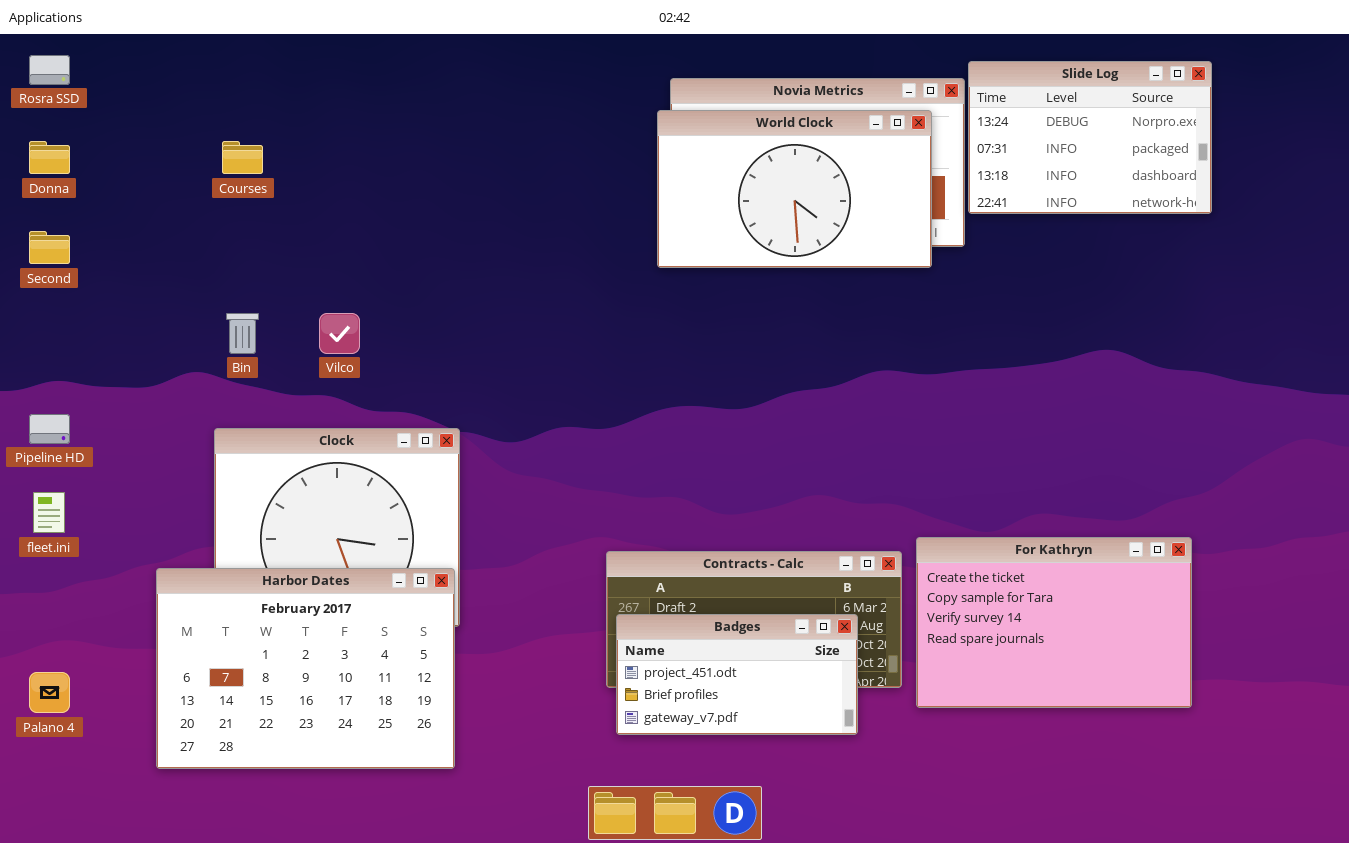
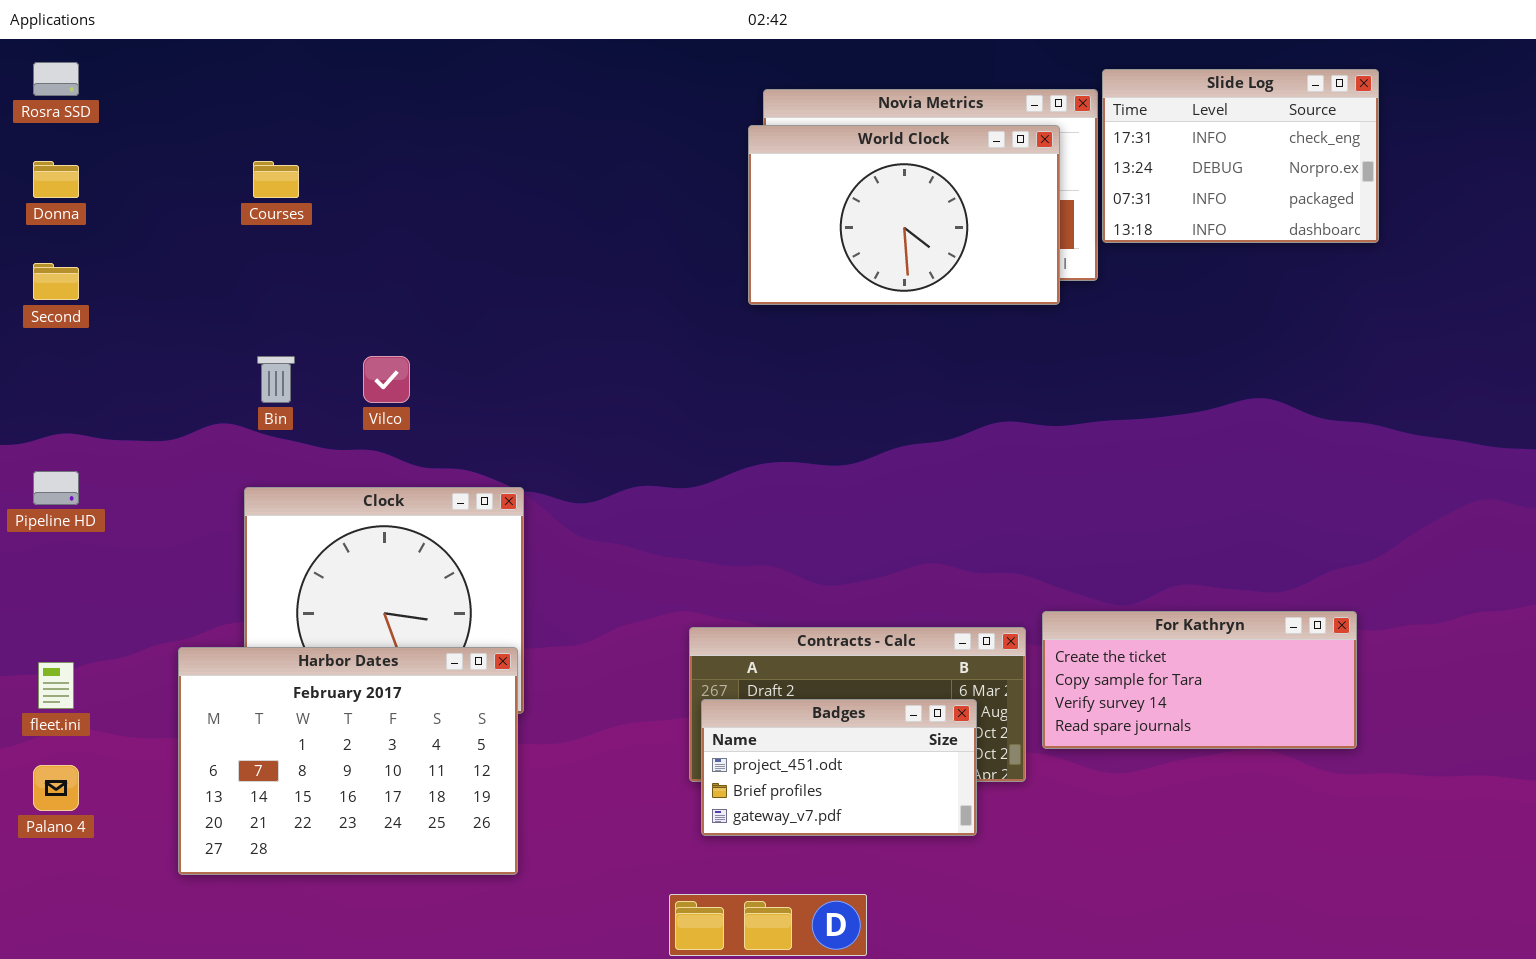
Slide Log: [968,61,1212,214] -> [1102,69,1379,243], scrolled up 1 row
fleet.ini: [33,492,65,533] -> [38,662,74,709], moved
For Kathryn: [916,537,1192,708] -> [1042,611,1357,749], resized

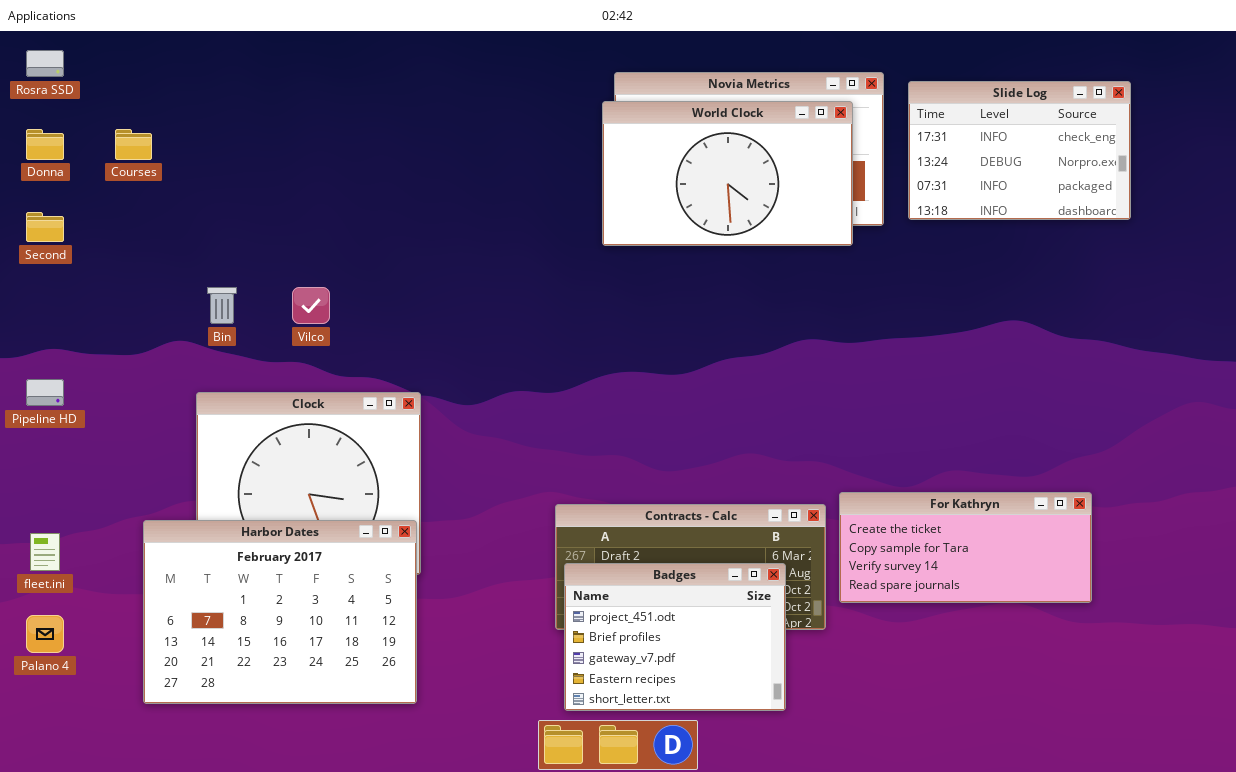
Slide Log: [1102,69,1379,243] -> [908,81,1131,220], moved
Courses: [253,161,299,198] -> [115,129,152,160], moved
Badges: [701,699,977,836] -> [564,563,786,711], resized

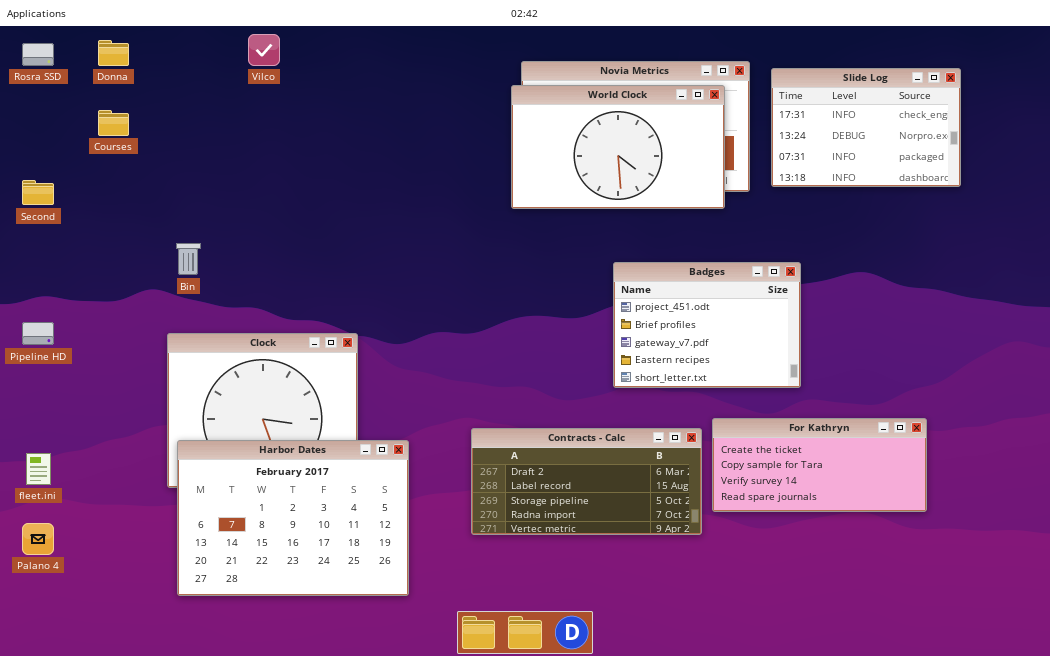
Donna: [26,129,64,160] -> [98,40,129,66], moved
Vilco: [292,287,330,324] -> [248,34,280,66], moved
Harbor Dates: [143,520,417,704] -> [177,440,409,596], moved
Badges: [564,563,786,711] -> [613,262,801,388], moved

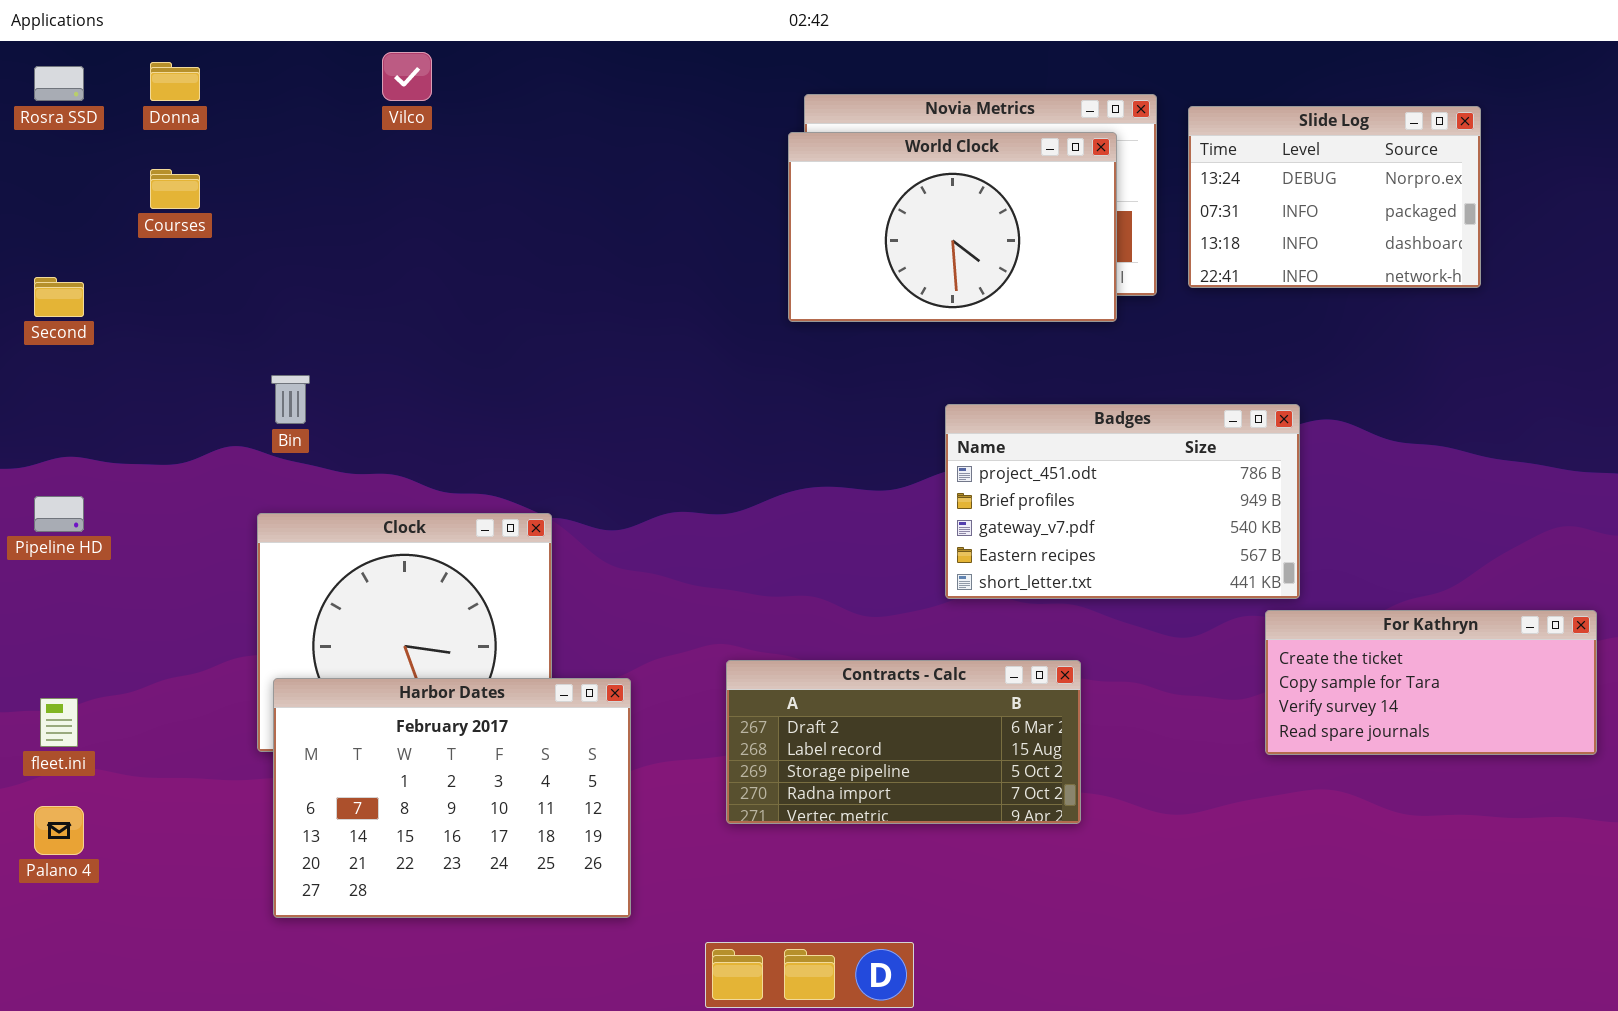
Slide Log: [771,68,961,187] -> [1188,106,1481,288], scrolled down 1 row
Badges: [613,262,801,388] -> [945,404,1300,599], resized
For Kathryn: [712,418,927,512] -> [1265,610,1597,755], moved

